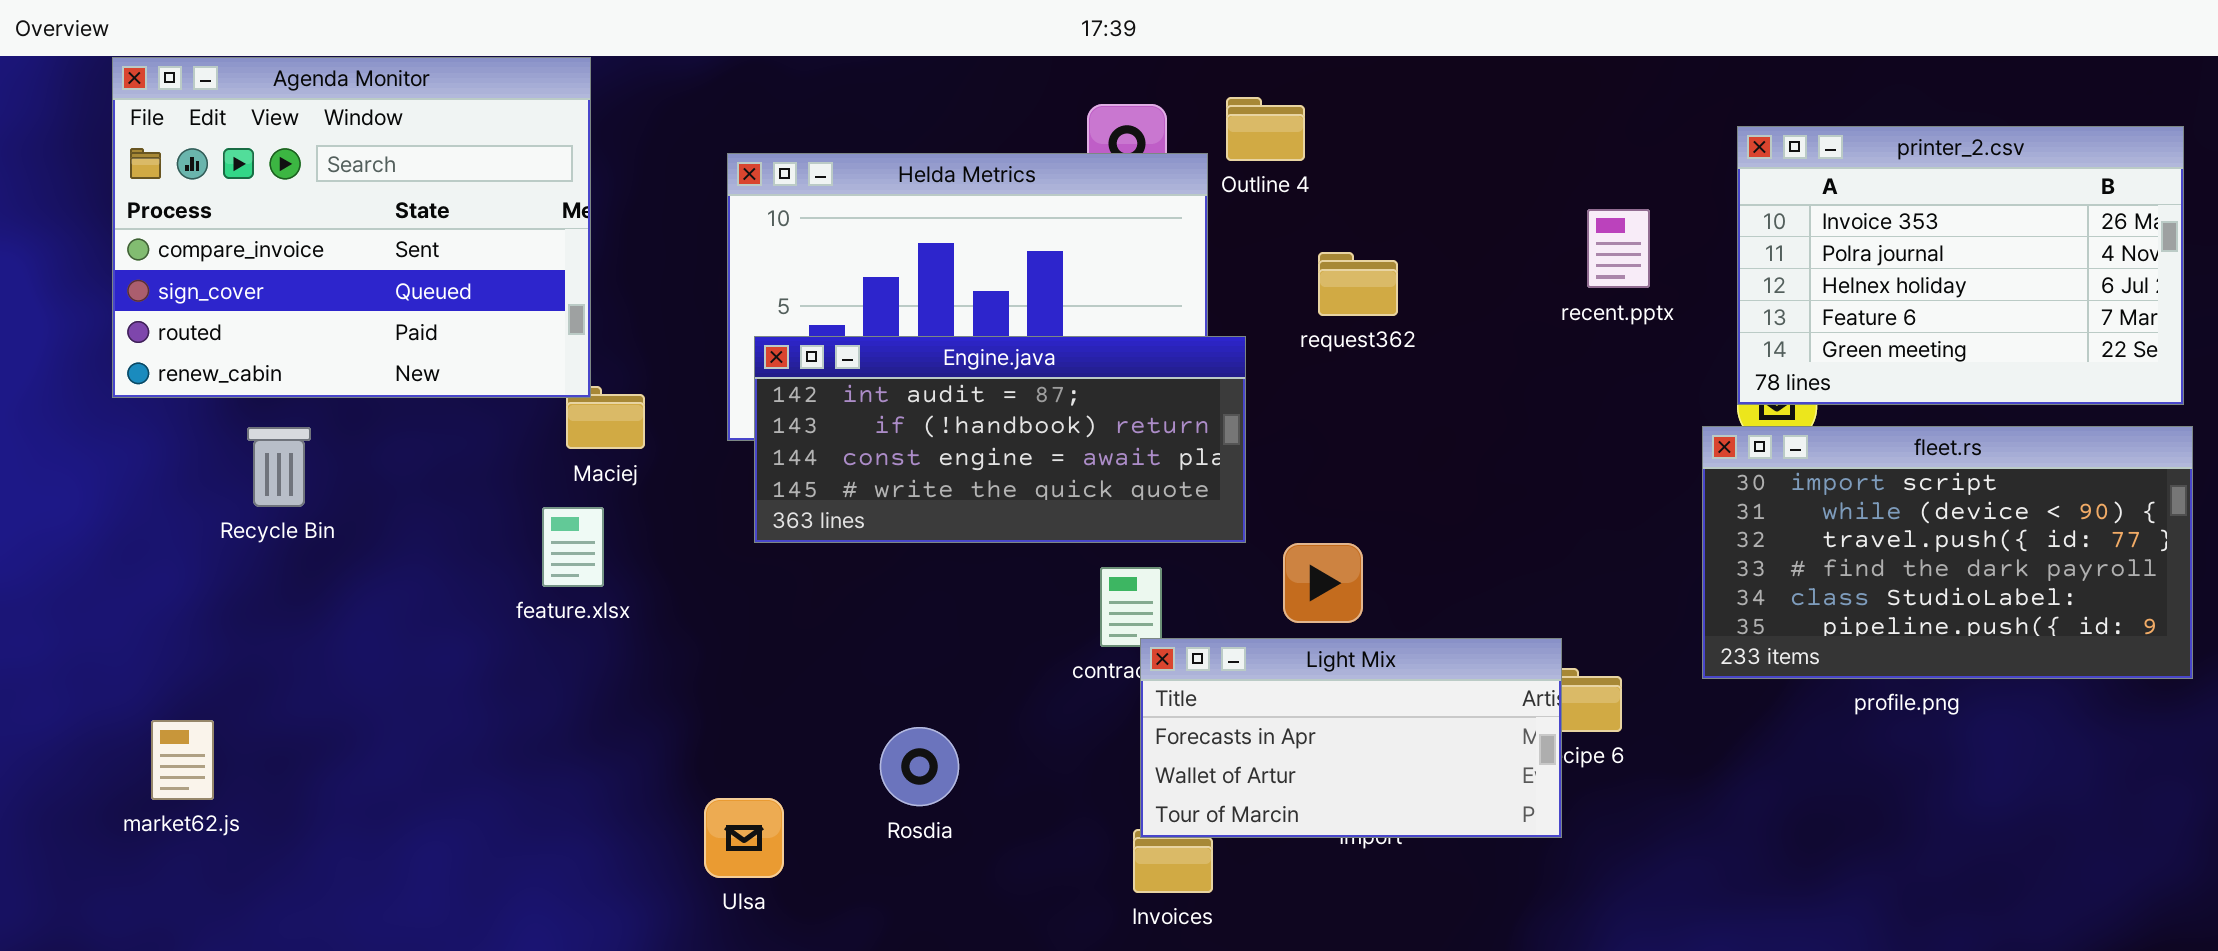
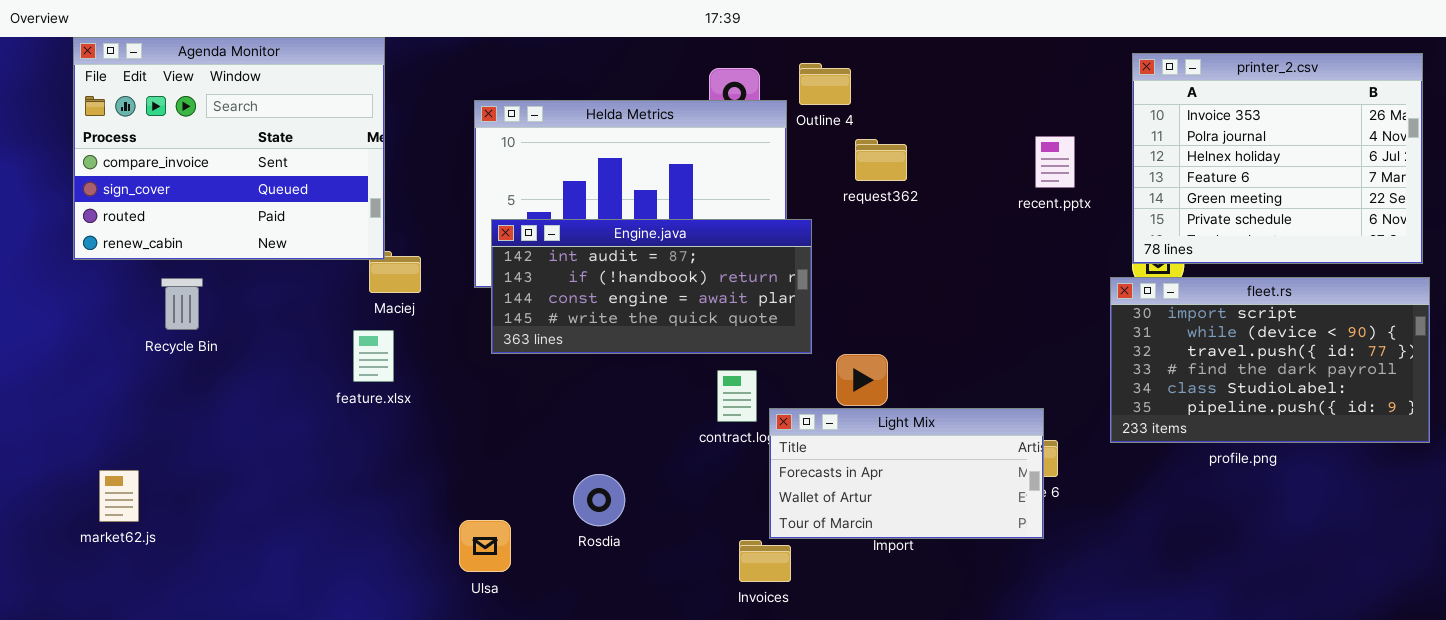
printer_2.csv: [1737,126,2184,405] -> [1132,53,1423,264], resized
request362: [1318,252,1398,316] -> [855,139,907,181], moved
Light Mix: [1140,638,1562,838] -> [769,408,1044,539], moved

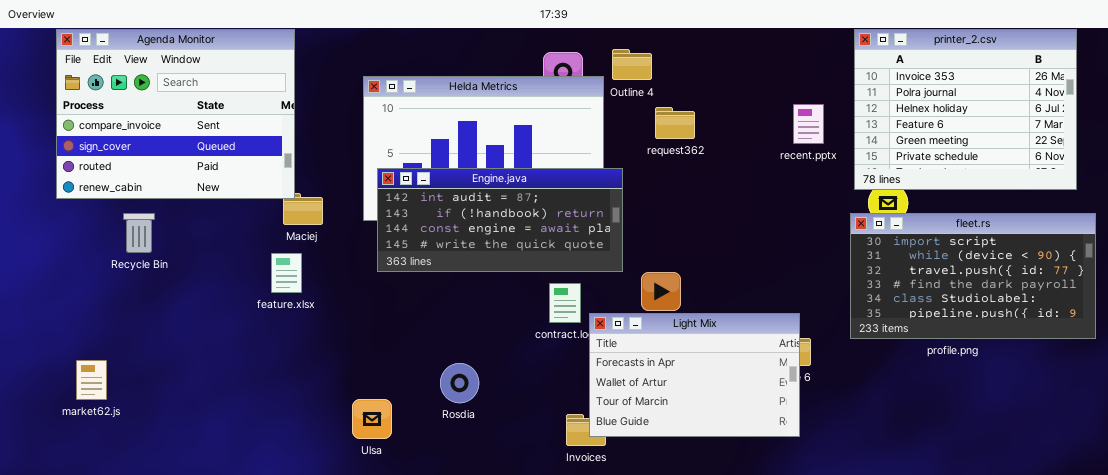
printer_2.csv: [1132,53,1423,264] -> [854,29,1077,190], moved
Light Mix: [769,408,1044,539] -> [589,313,800,437], resized

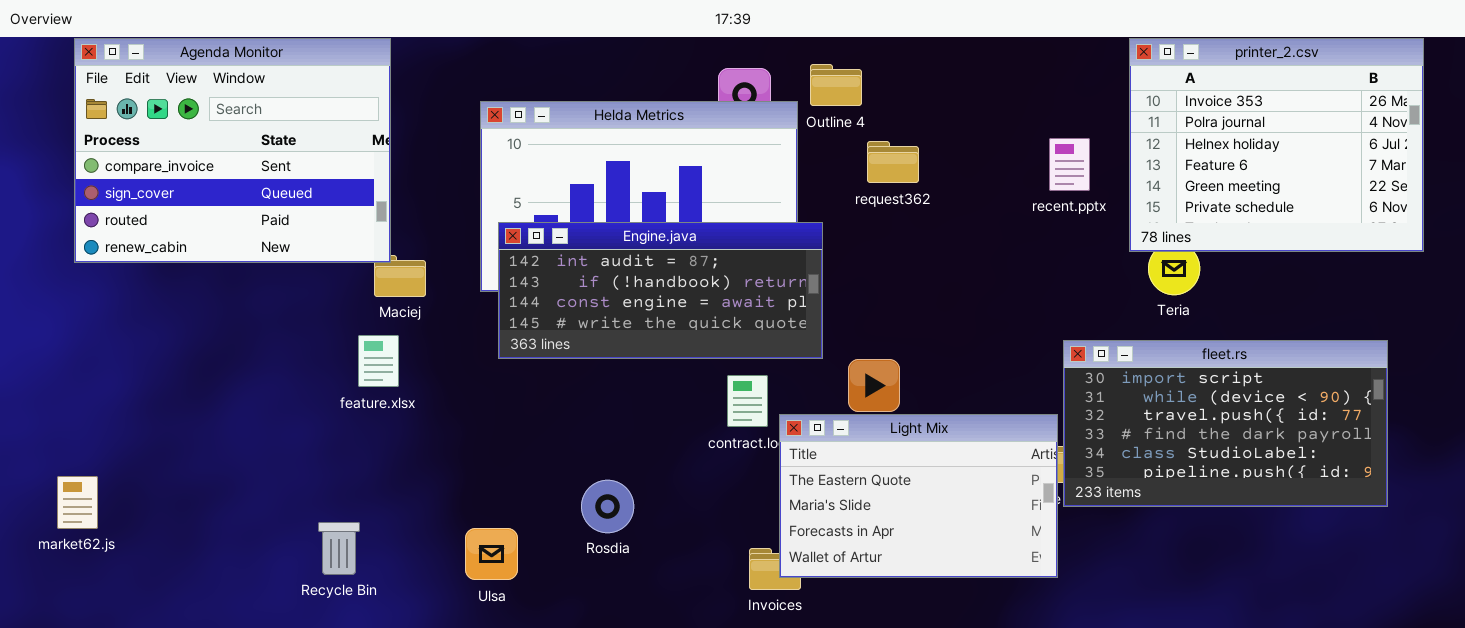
fleet.rs: [850,213,1096,339] -> [1063,340,1388,507], moved
Recycle Bin: [123,213,155,253] -> [318,522,360,575], moved
Light Mix: [589,313,800,437] -> [779,414,1058,578], scrolled up 2 rows
market62.js: [76,360,107,400] -> [57,476,98,529], moved

